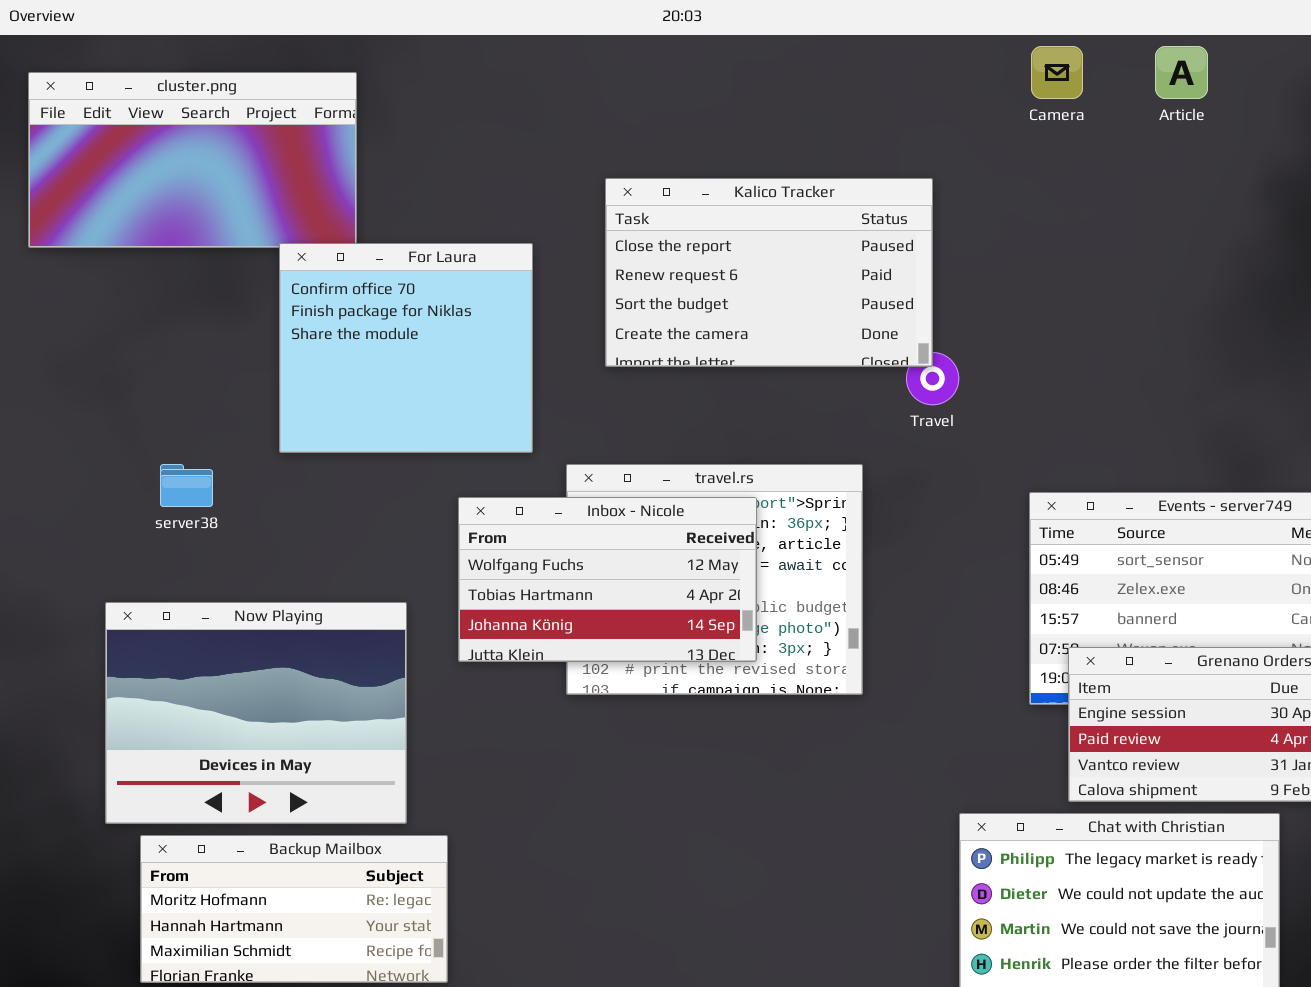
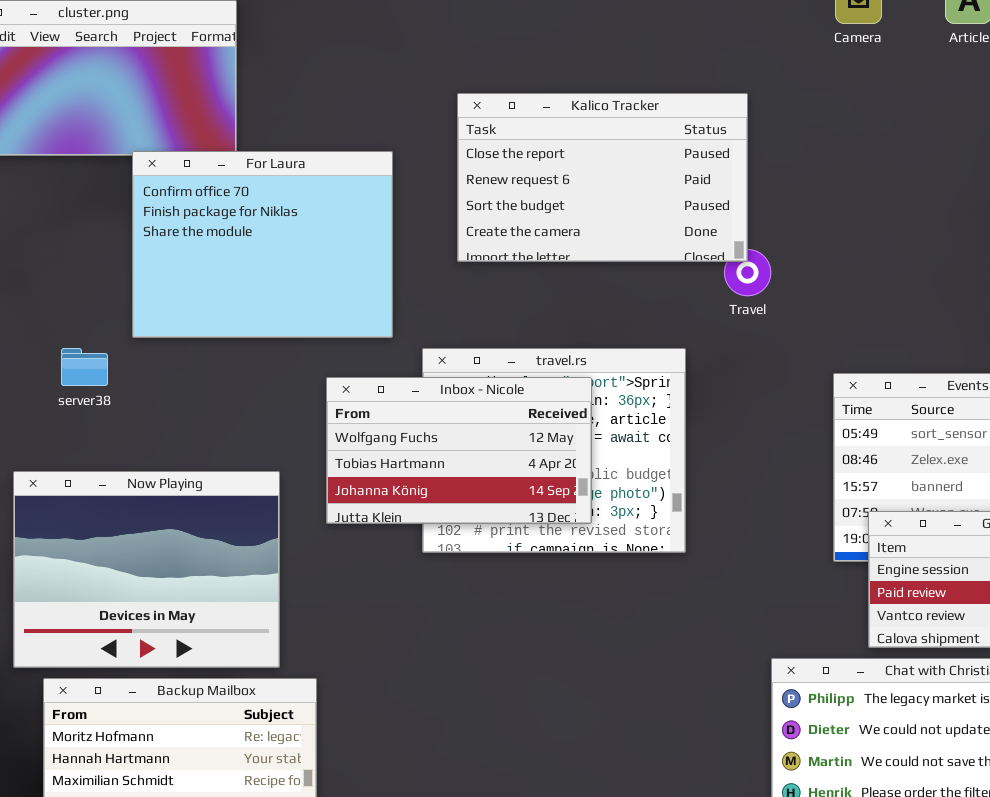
For Laura: [279,243,533,453] -> [132,151,393,338], resized

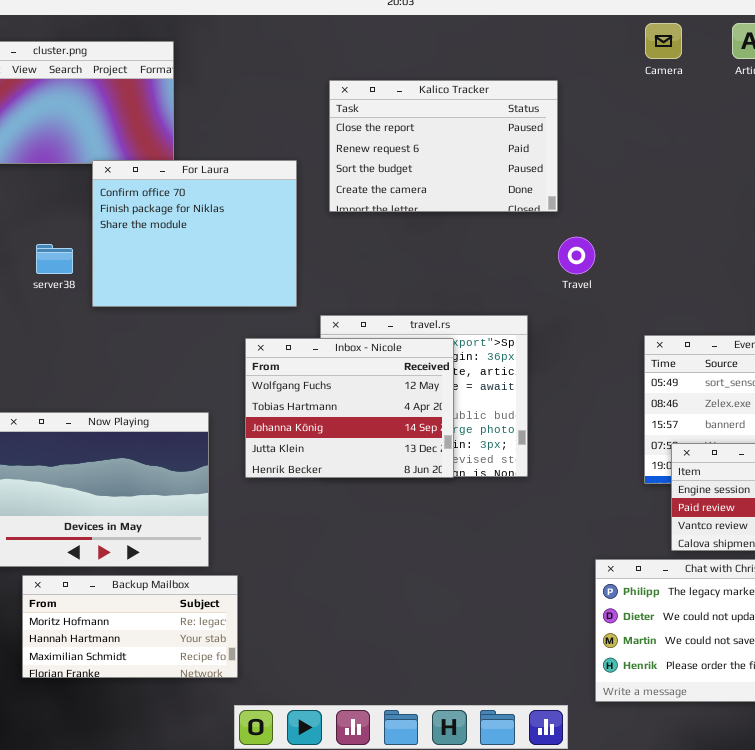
Kalico Tracker: [457,93,748,262] -> [329,80,558,212], moved
server38: [61,348,108,386] -> [36,244,73,274], moved
Inbox - Nicole: [326,377,592,524] -> [245,338,454,478], resized

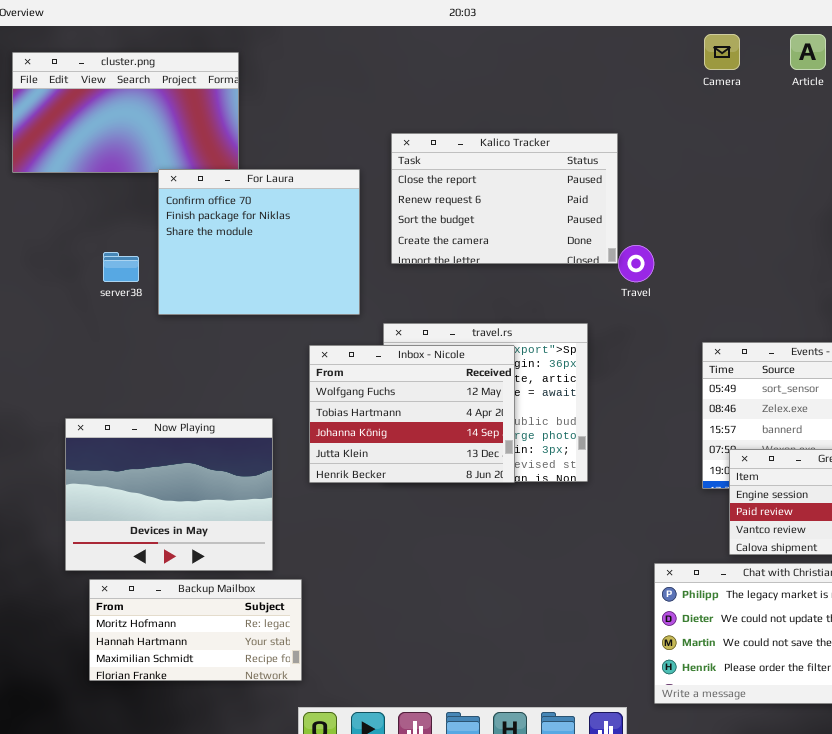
Kalico Tracker: [329,80,558,212] -> [391,133,618,264], moved

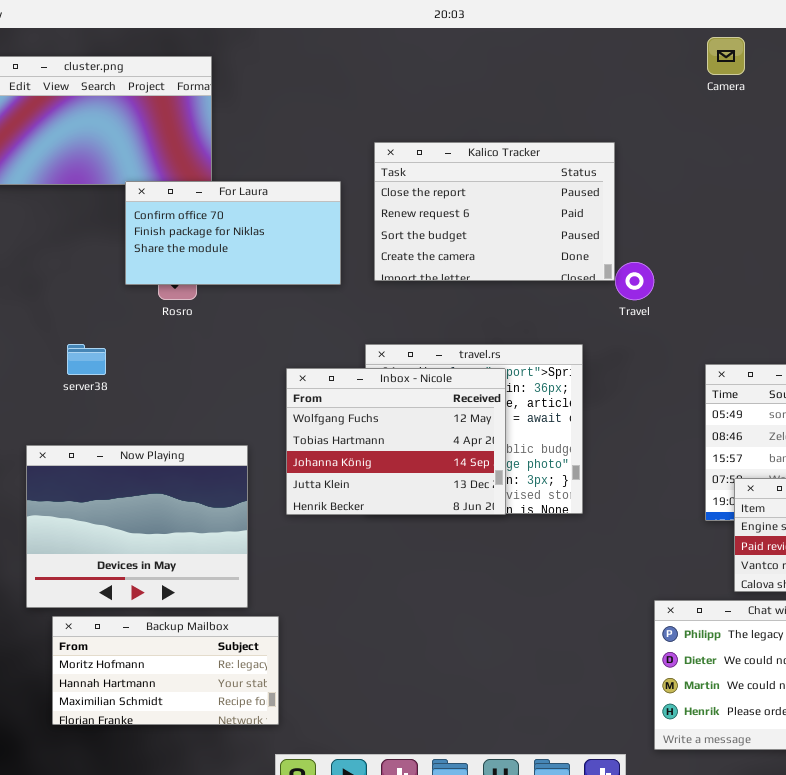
For Laura: [158,169,360,315] -> [125,181,341,285], resized
server38: [103,252,139,282] -> [67,344,106,375], moved

